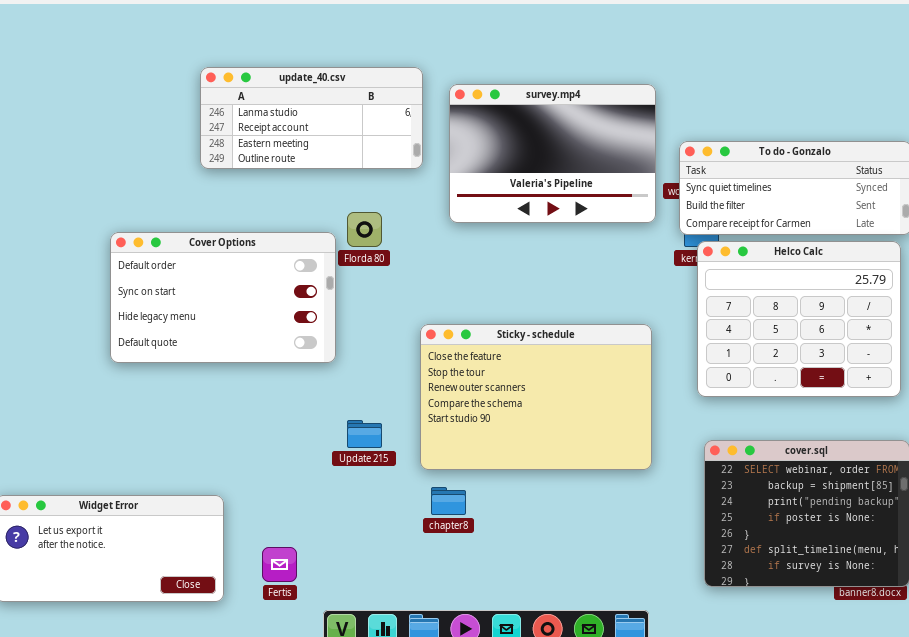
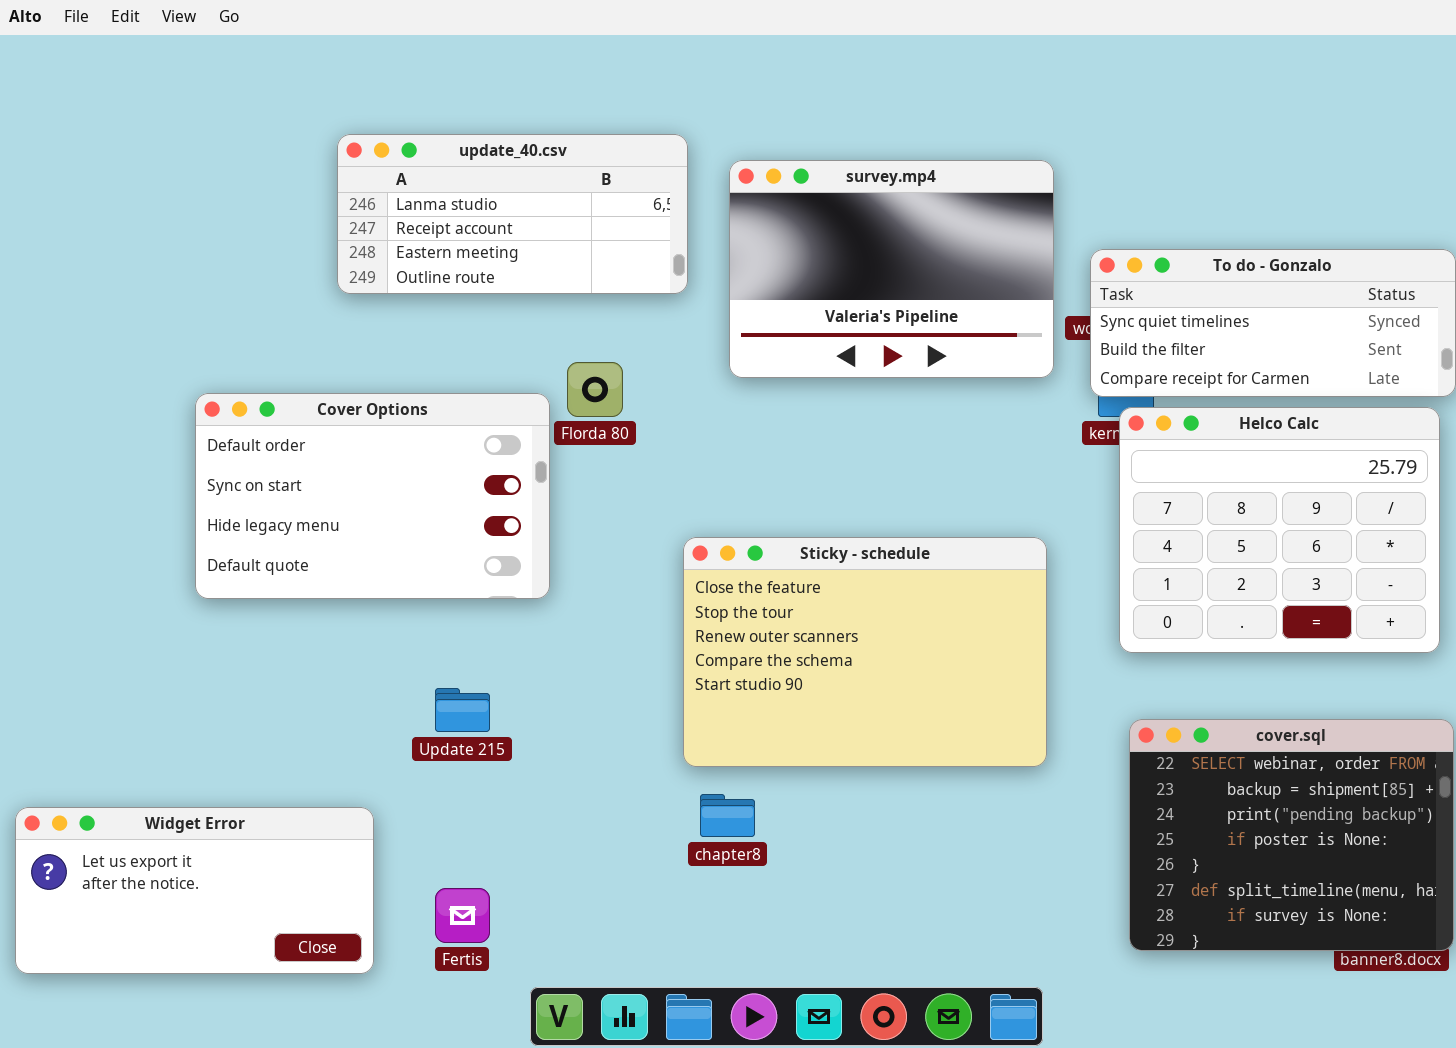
Update 215: [347,420,382,448] -> [435,688,490,732], moved

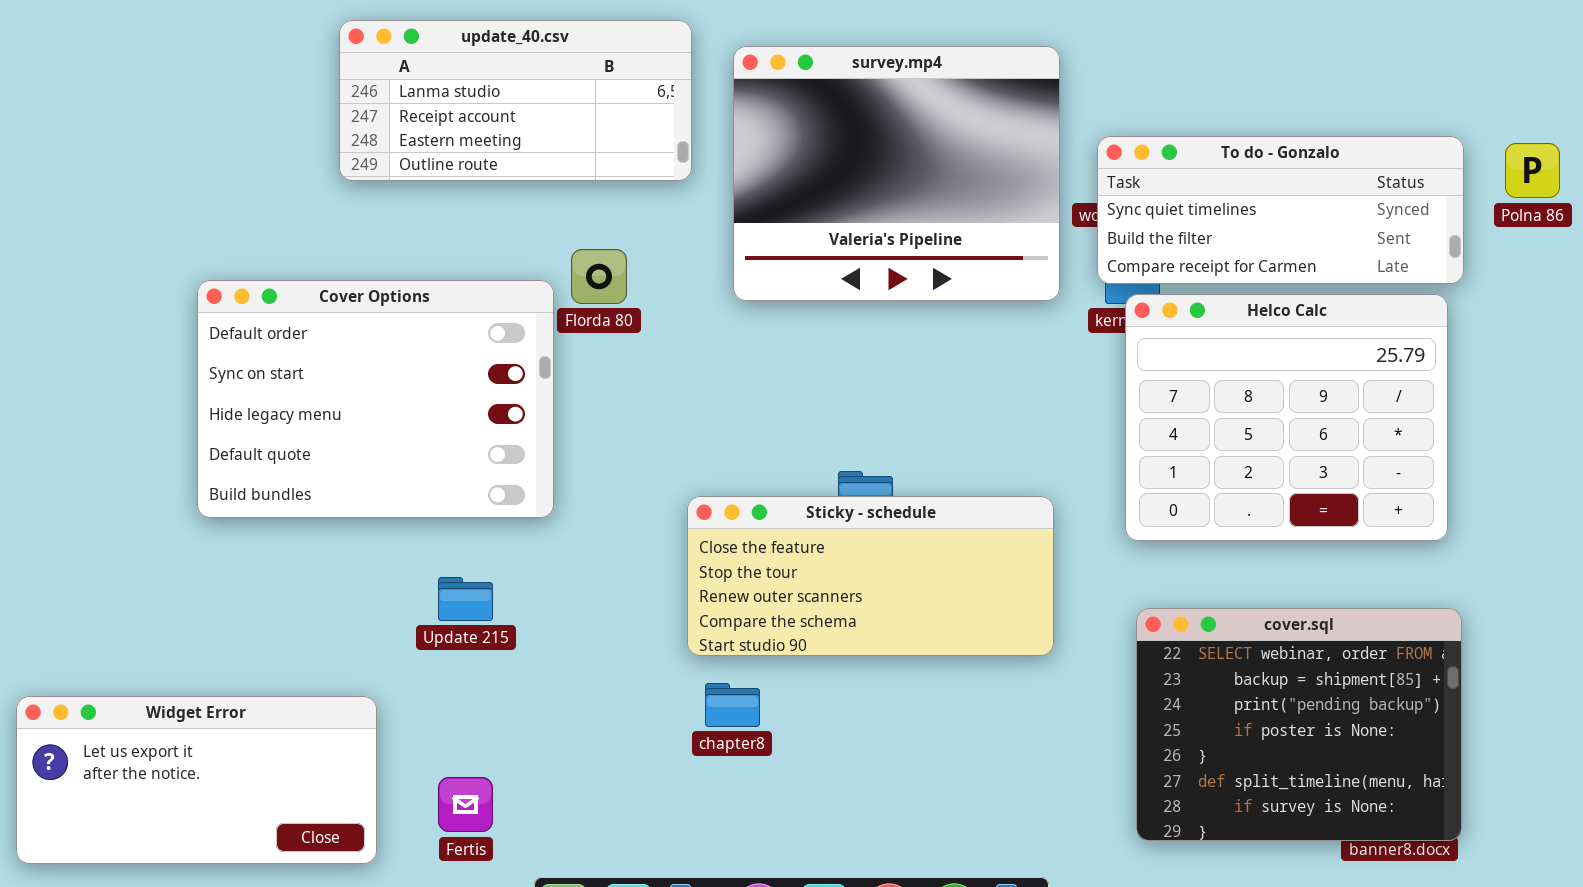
survey.mp4: [729,160,1054,378] -> [733,46,1060,301], resized
Cover Options: [195,393,550,599] -> [197,280,554,518], resized
Sticky - schedule: [683,537,1047,767] -> [687,496,1054,656], resized

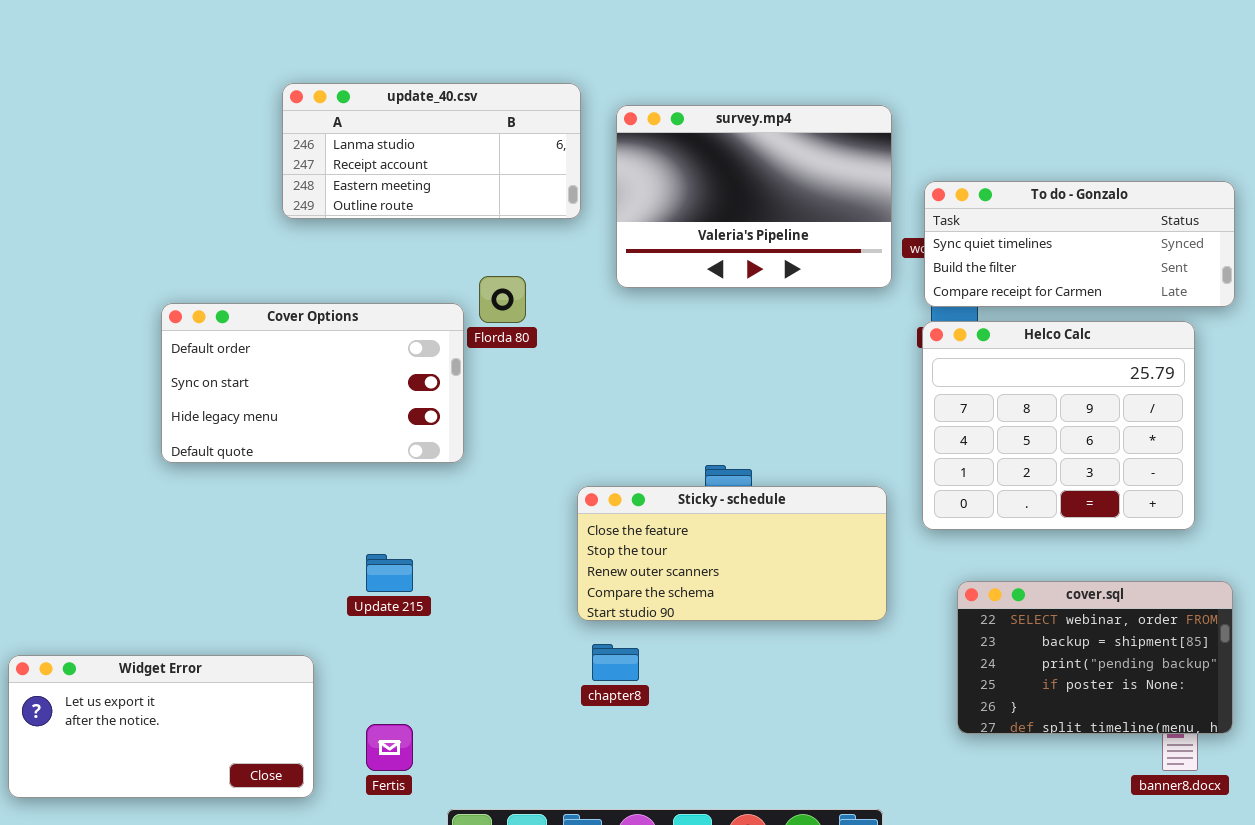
survey.mp4: [733,46,1060,301] -> [616,105,892,288], resized
Cover Options: [197,280,554,518] -> [161,303,464,463], resized
Helco Calc: [1125,294,1448,541] -> [922,321,1195,530], moved
cover.sql: [1136,608,1462,841] -> [957,581,1233,734], resized

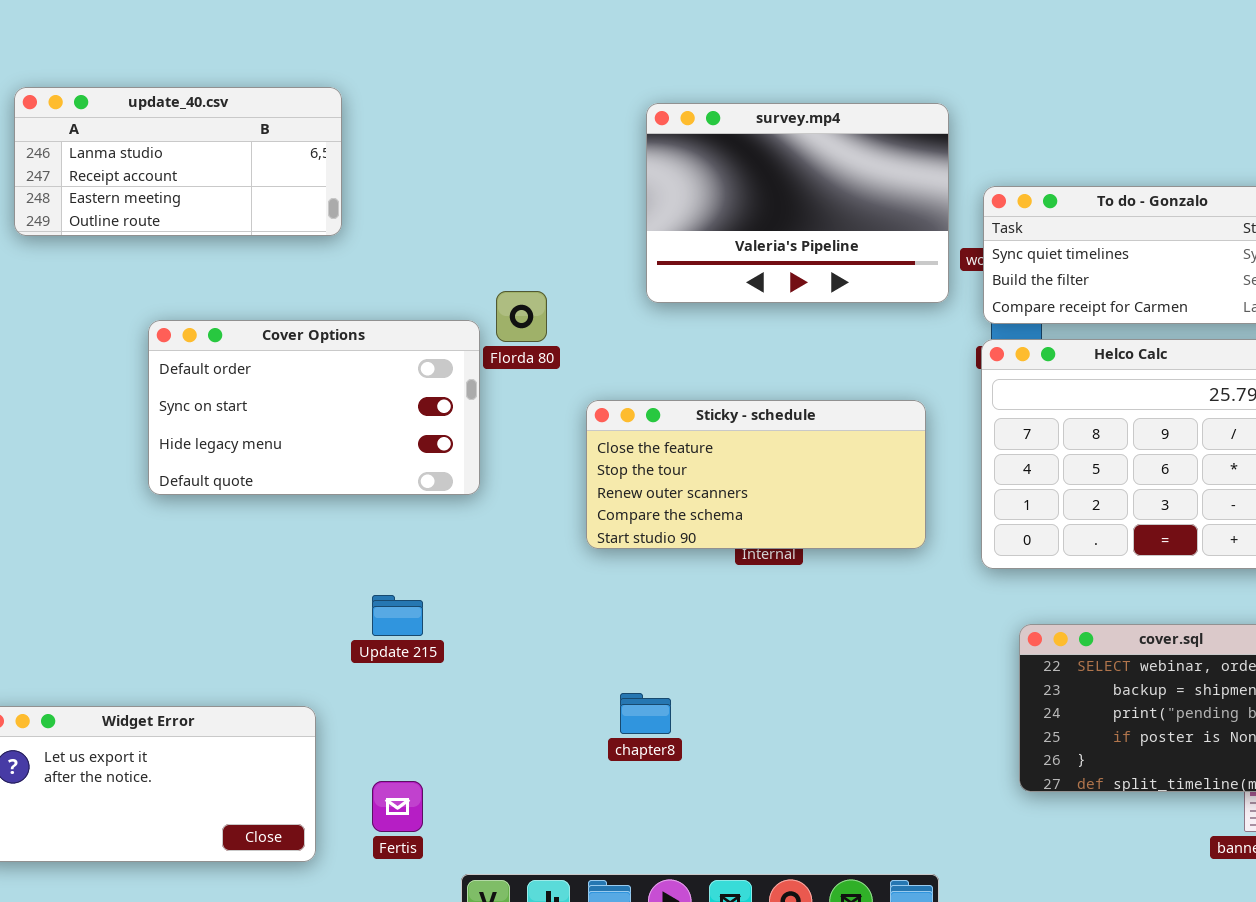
update_40.csv: [282,83,581,219] -> [14,87,342,236], moved
Sticky - schedule: [577,486,887,621] -> [586,400,926,549], moved

